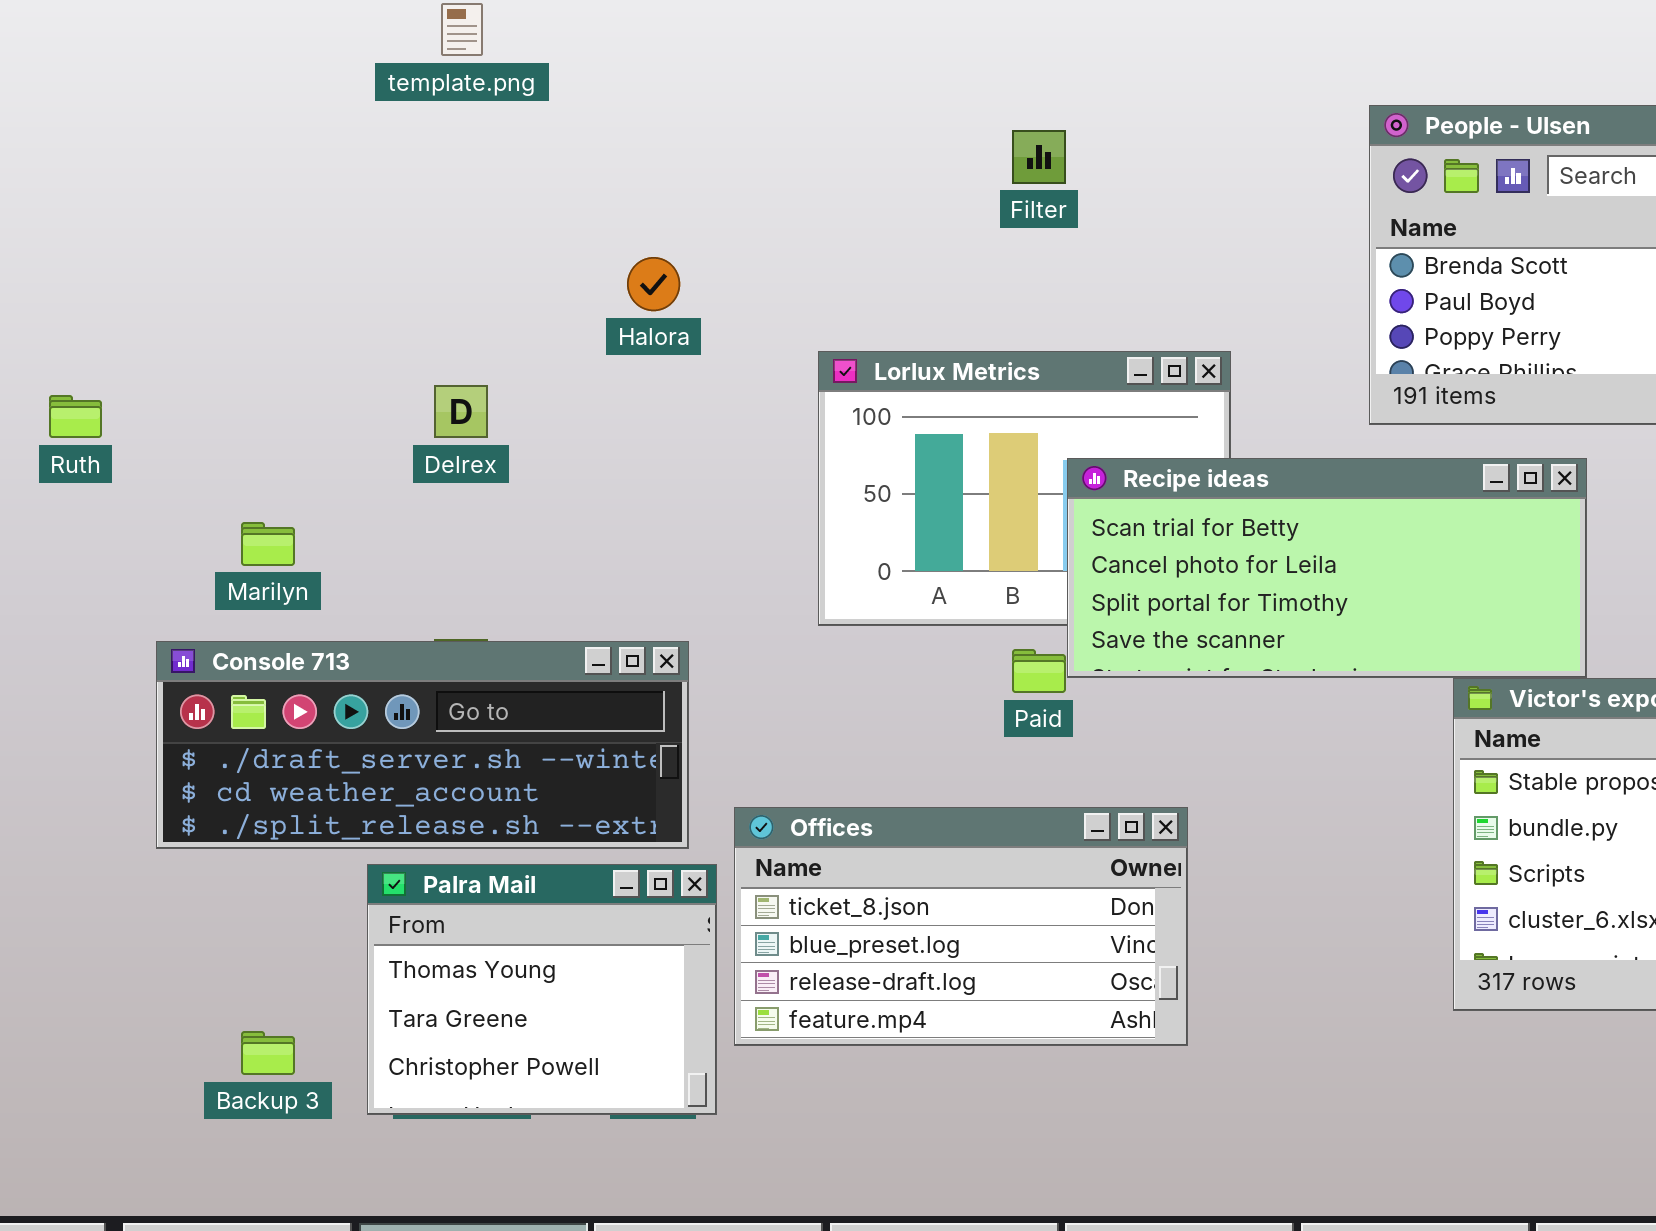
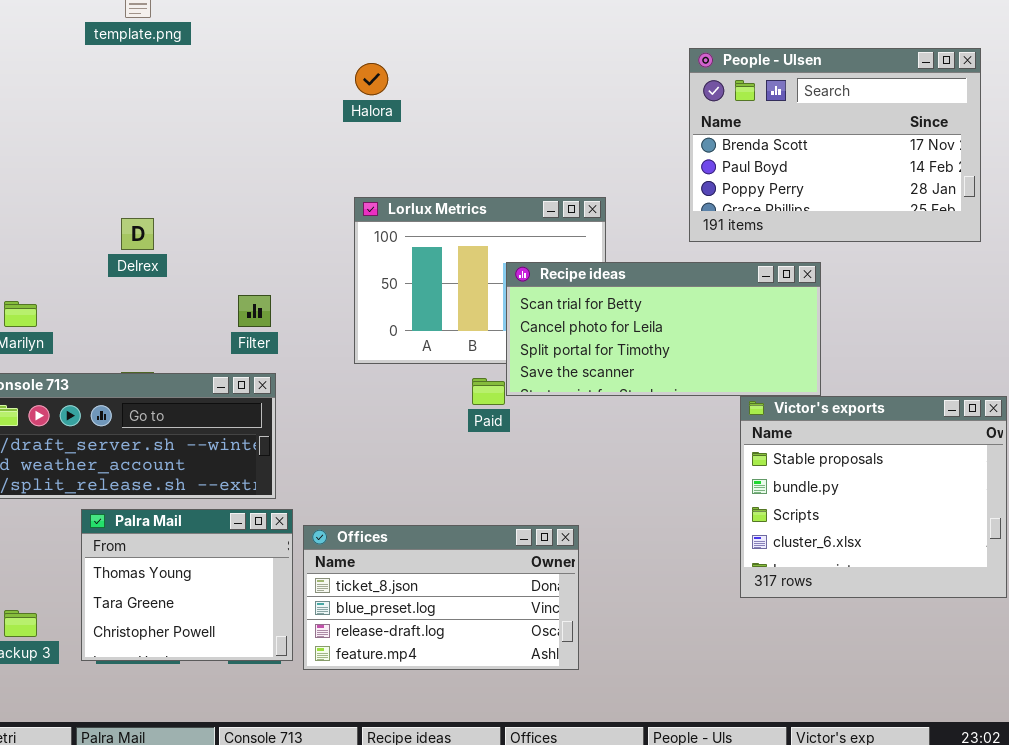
Filter: [1012,130,1066,184] -> [238,295,271,327], moved
Halora: [627,257,680,311] -> [355,63,388,95], moved
Offices: [734,807,1188,1046] -> [303,525,579,670], moved

